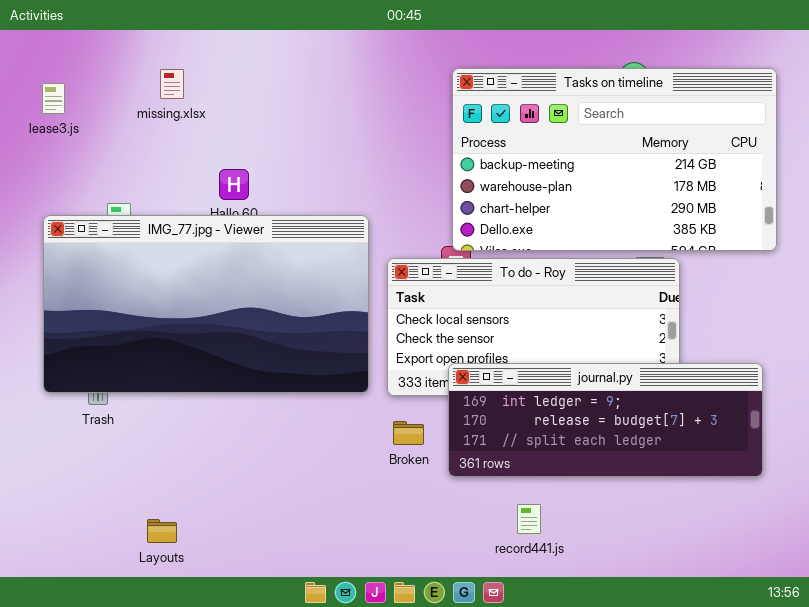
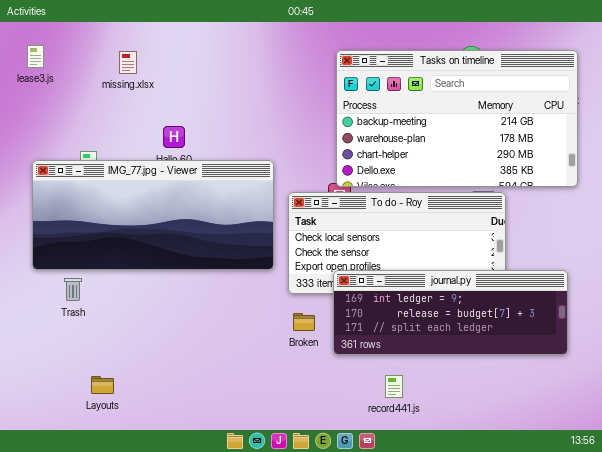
lease3.js: [42,83,65,114] -> [27,45,44,68], moved
IMG_77.jpg - Viewer: [43,215,369,393] -> [32,160,274,270], resized
Layouts: [147,519,177,543] -> [91,376,114,394], moved

